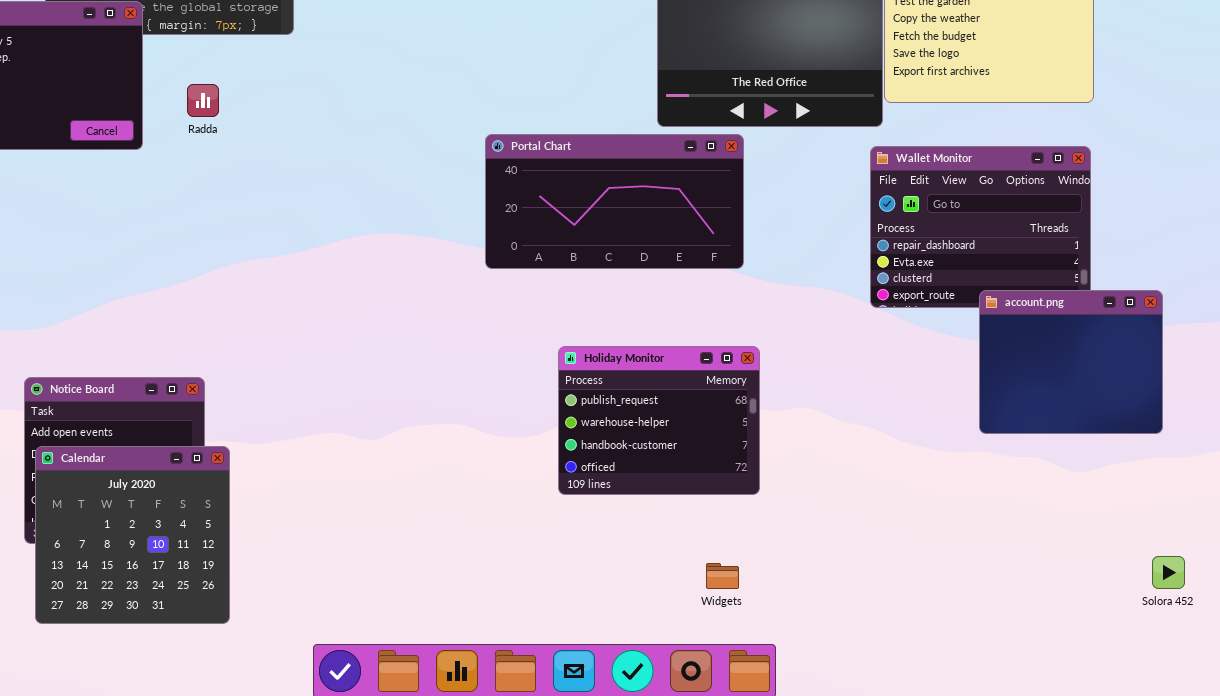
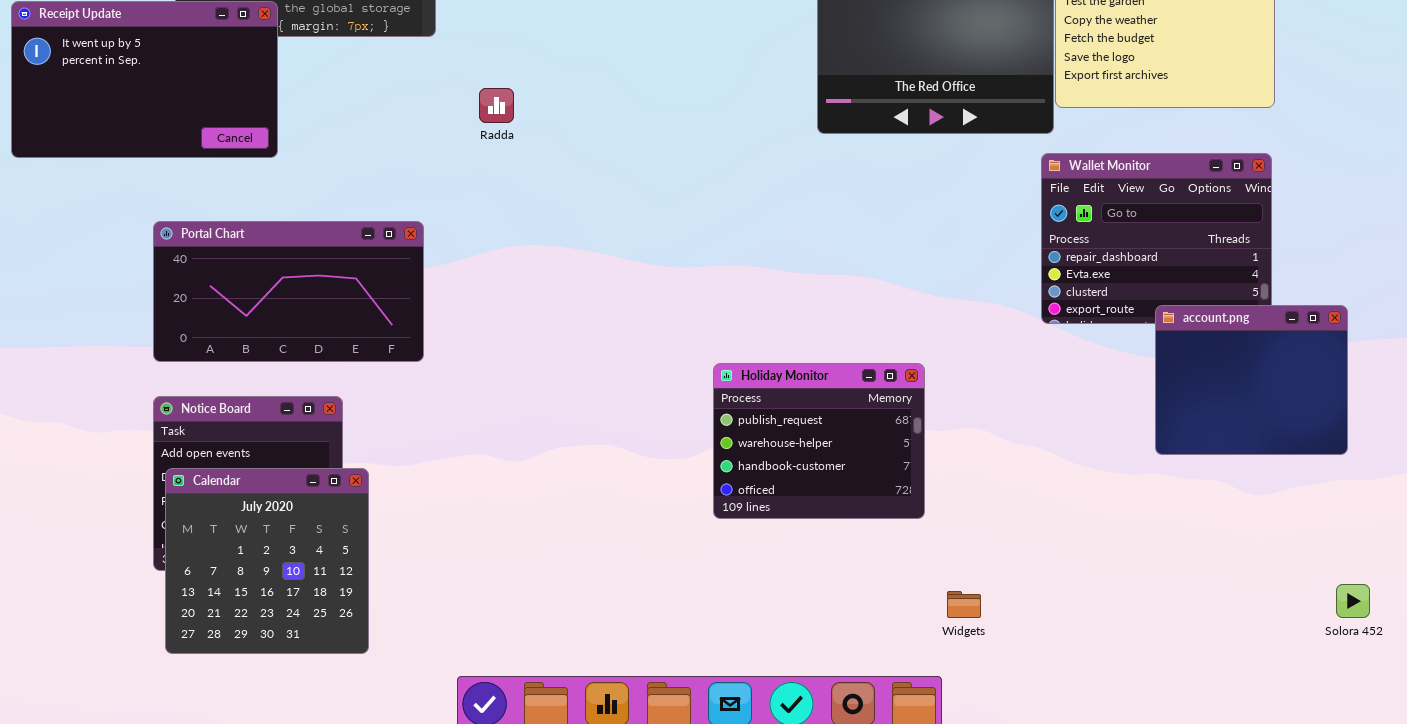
Radda: [187,84,219,117] -> [479,88,514,123], moved
Portal Chart: [485,134,744,269] -> [153,221,424,362], moved
Widgets: [706,563,739,589] -> [947,591,981,618], moved

